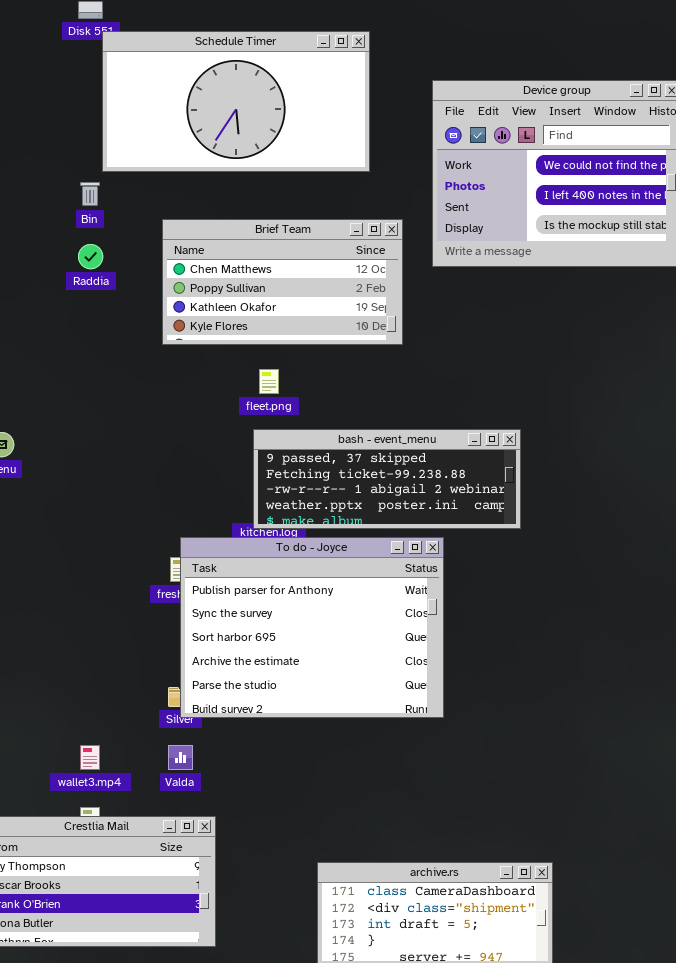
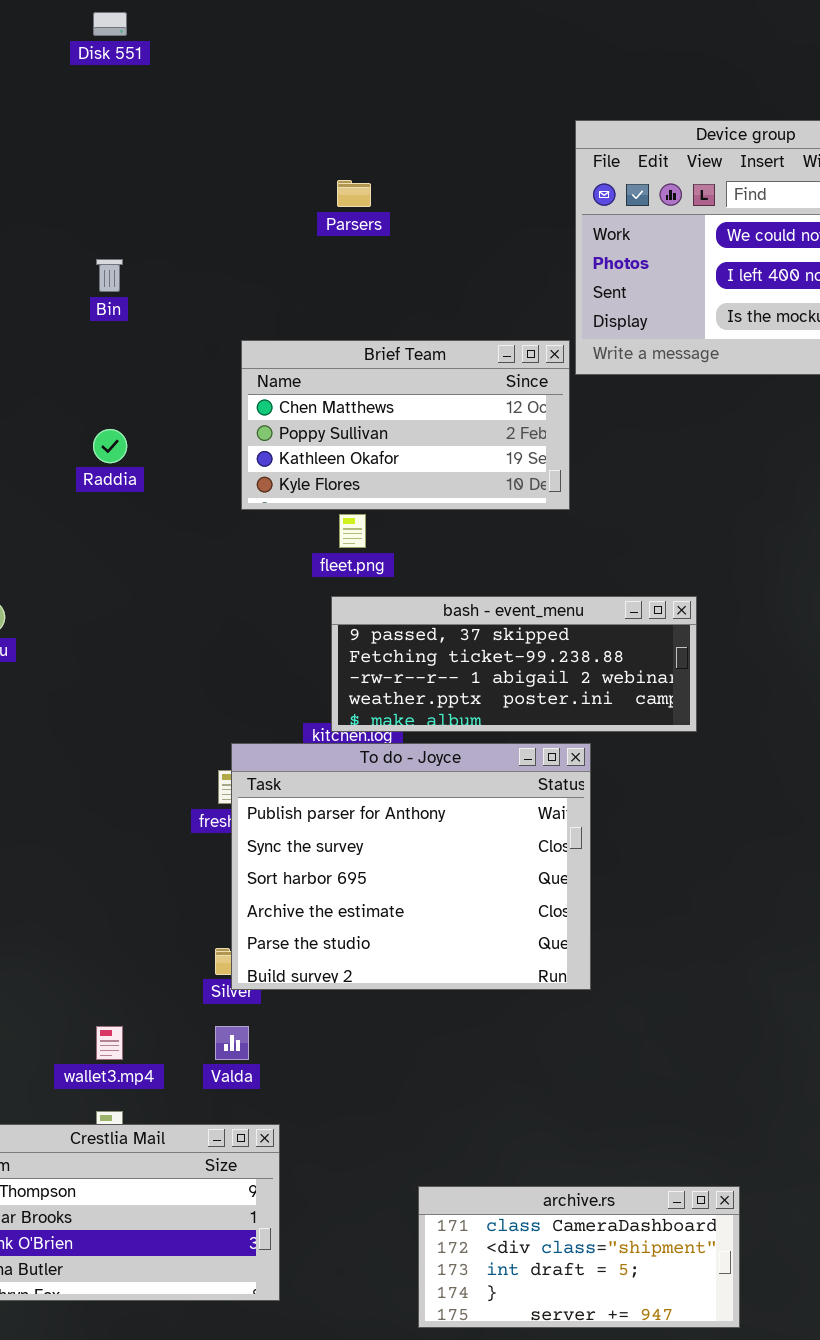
Schedule Timer: [102,31,370,172] -> none, closed
Brief Team: [162,219,403,345] -> [241,340,570,510], moved
Raddia: [78,244,103,269] -> [93,429,127,463], moved

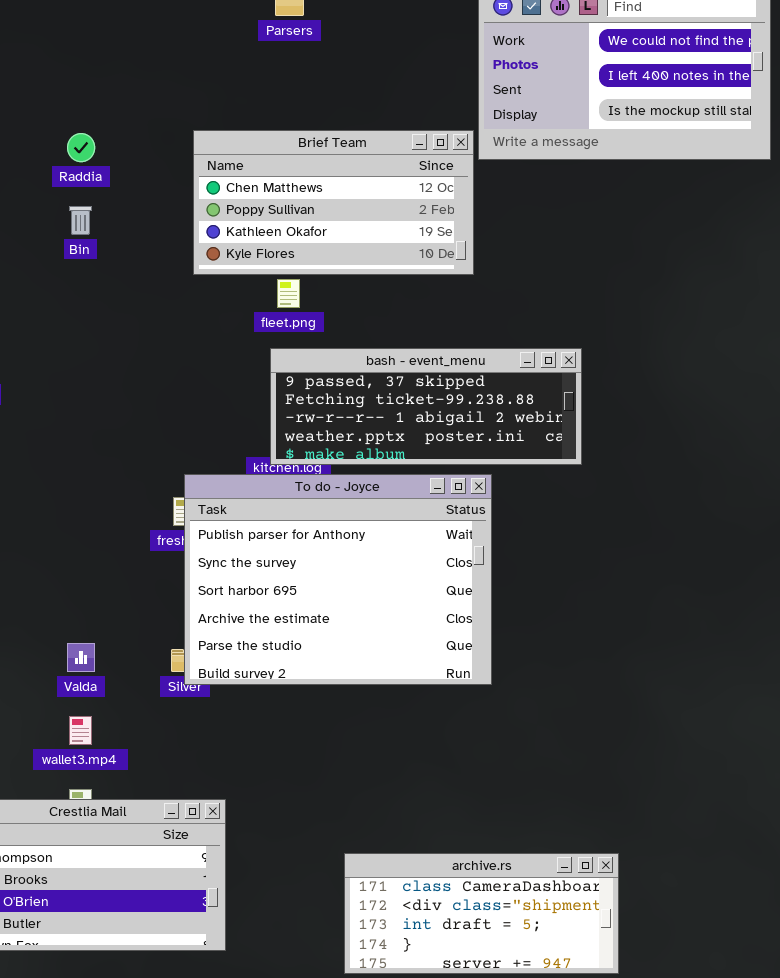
Bin: [96,259,123,292] -> [69,206,92,235], moved
Raddia: [93,429,127,463] -> [67,133,95,162], moved
Valda: [215,1026,249,1060] -> [67,643,95,672], moved

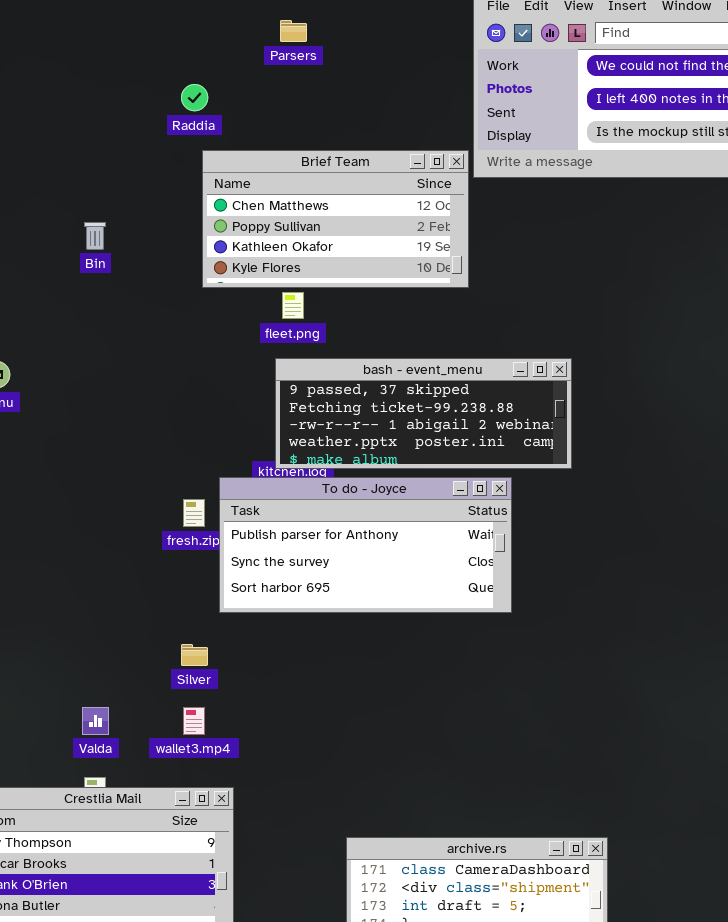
Raddia: [67,133,95,162] -> [181,84,208,111], moved
To do - Joyce: [184,474,492,685] -> [219,477,512,613], moved, resized
Valda: [67,643,95,672] -> [82,707,109,735], moved
wallet3.mp4: [69,716,92,745] -> [183,707,205,735], moved

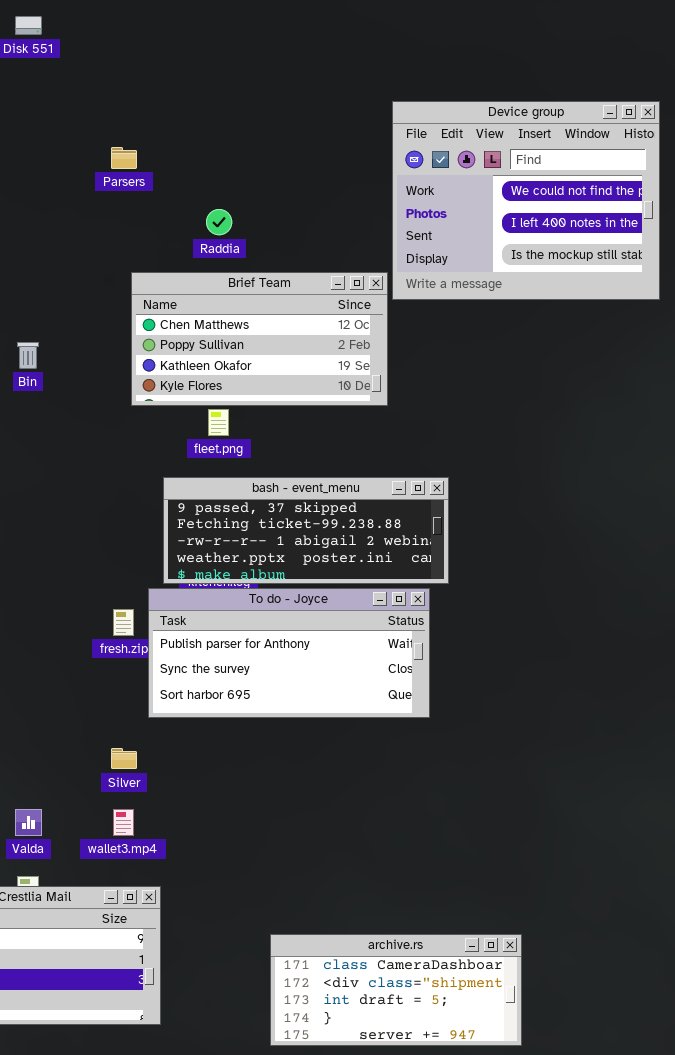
Parsers: [280,20,307,42] -> [111,147,137,169], moved
Raddia: [181,84,208,111] -> [206,209,232,235], moved
bash - event_menu: [275,358,572,469] -> [163,477,449,584], moved

